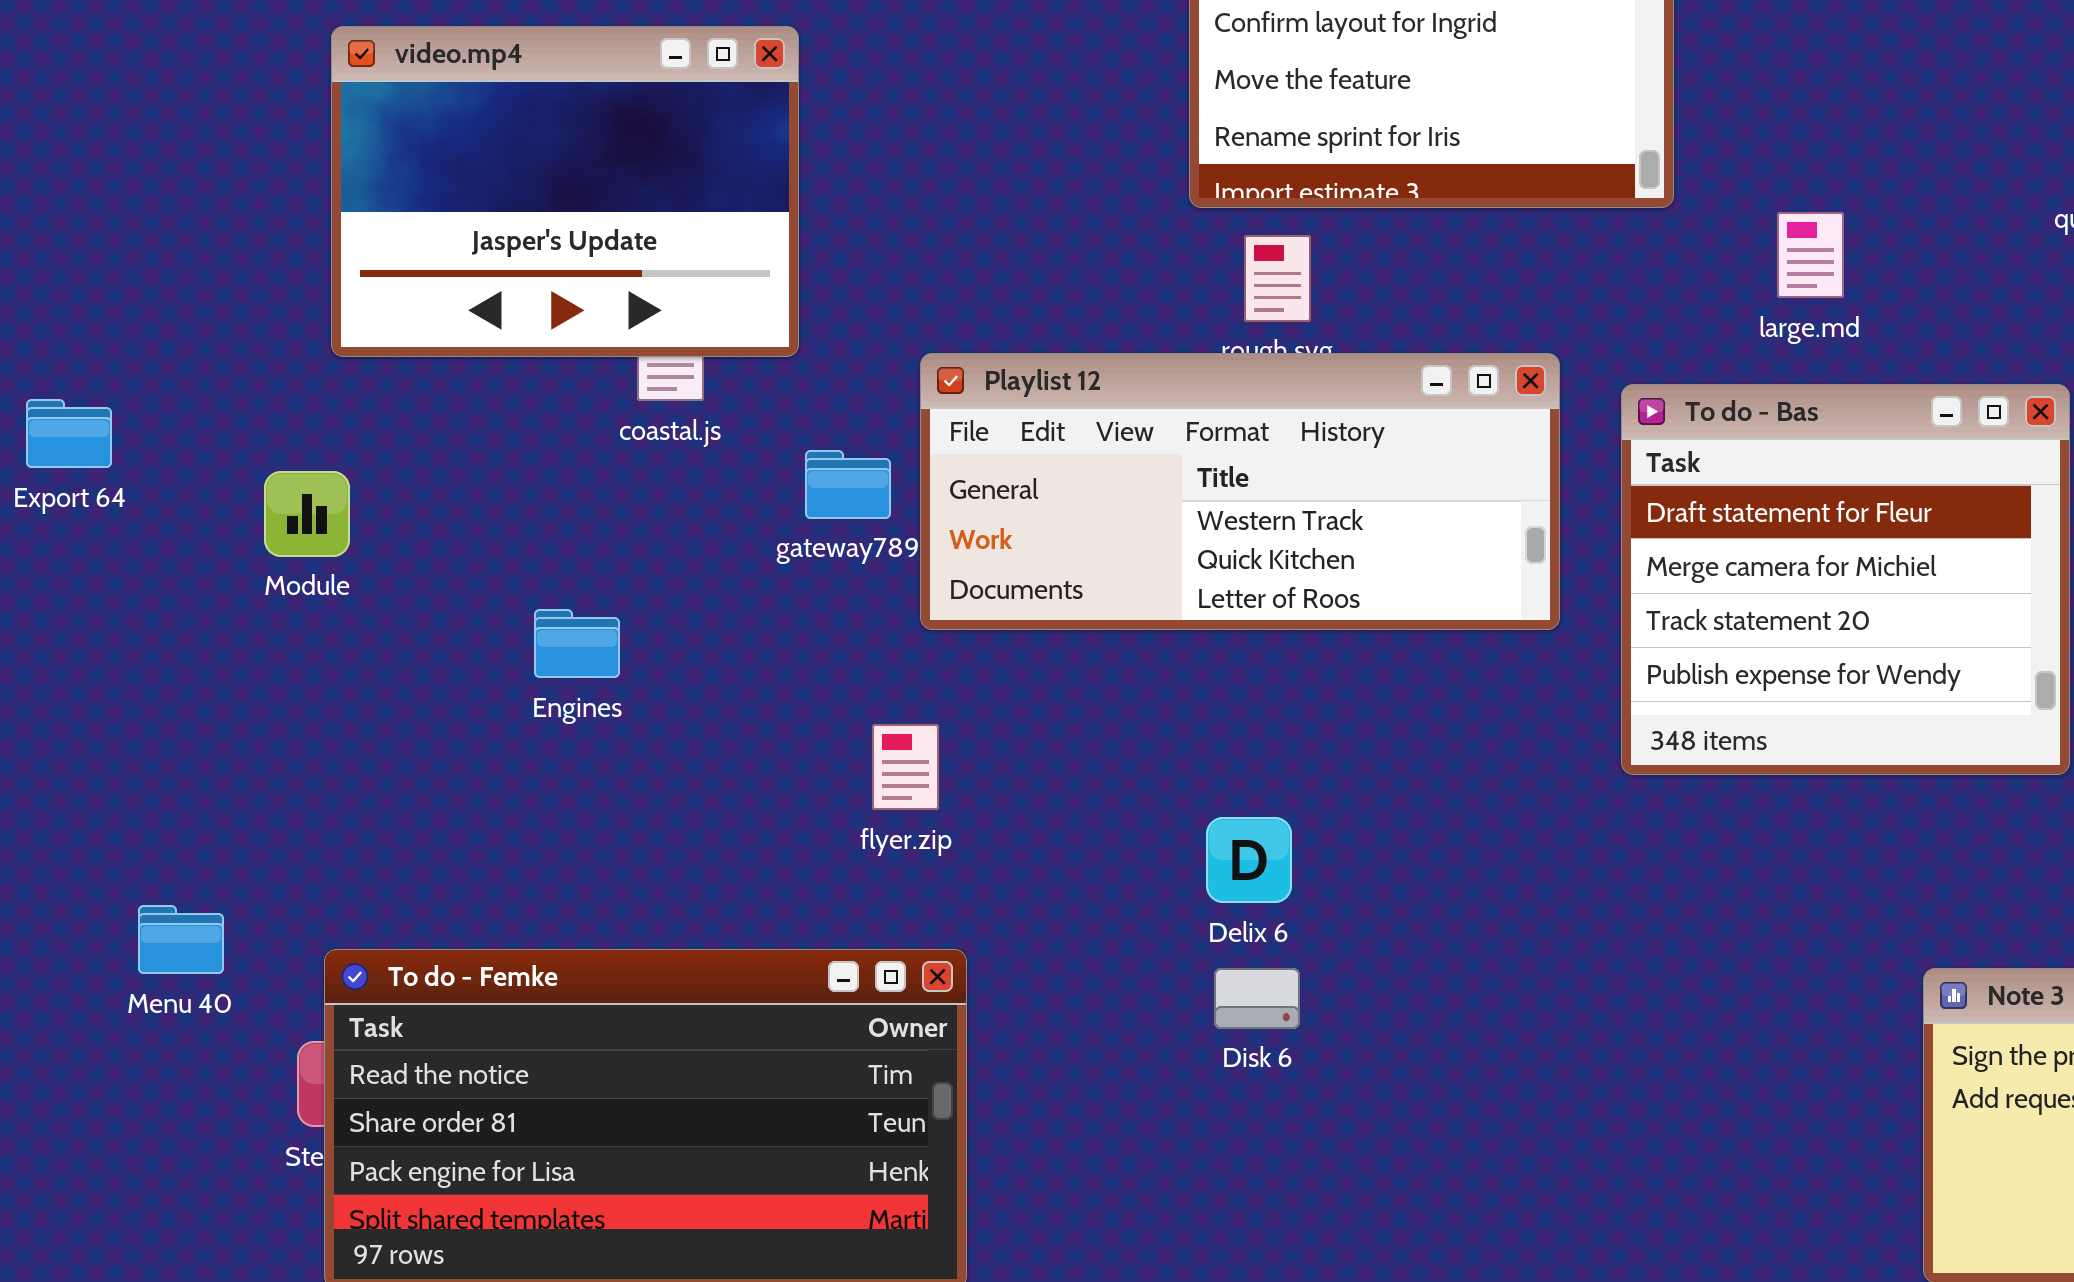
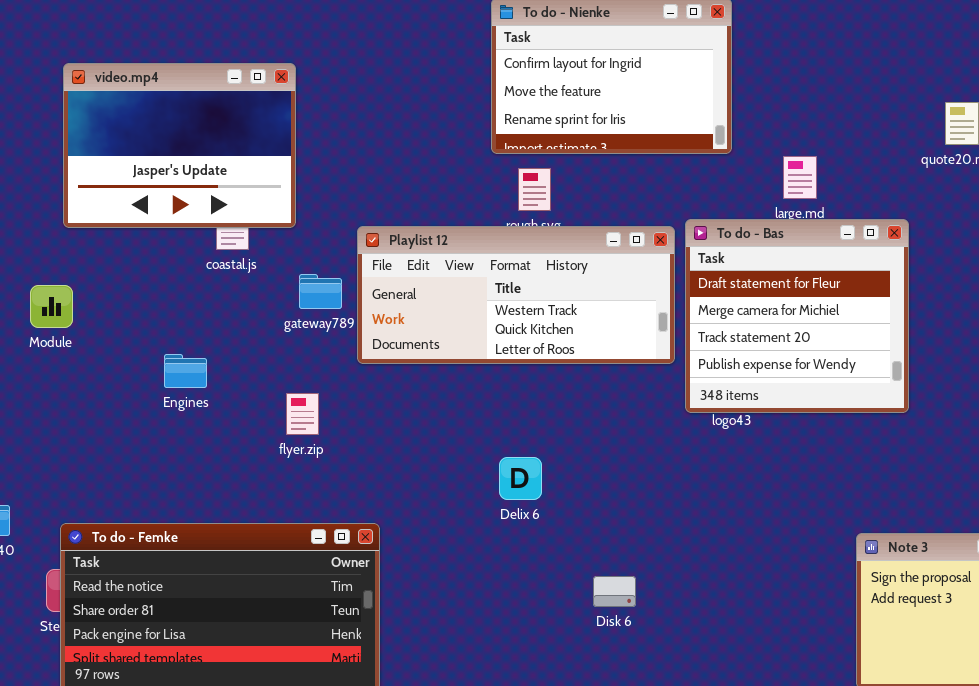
To do - Bas: [1621,384,2070,775] -> [685,219,909,413], moved
flyer.zip: [872,724,939,810] -> [286,393,319,435], moved
Disk 6: [1214,968,1300,1029] -> [593,576,636,607], moved

